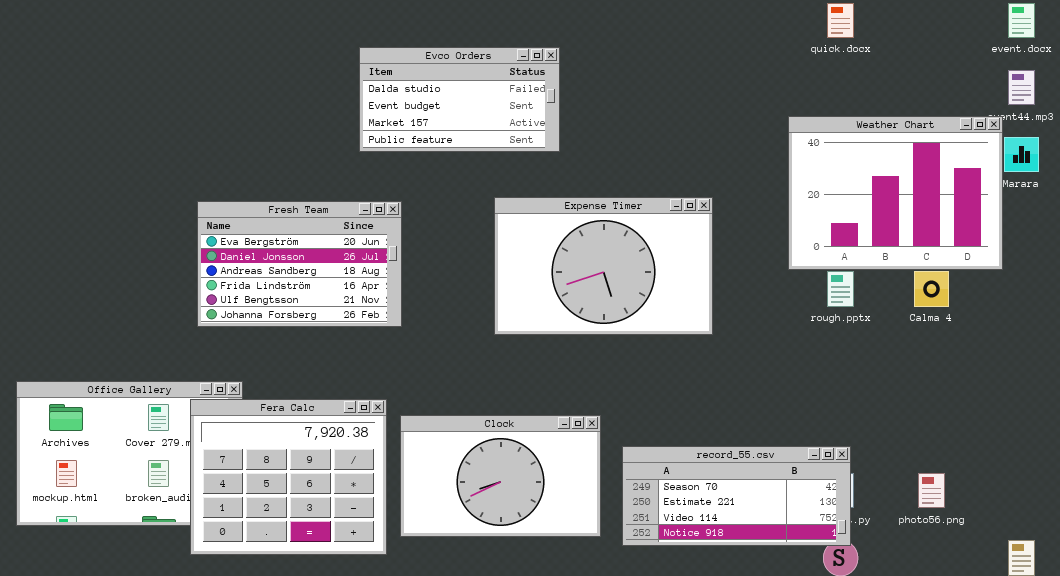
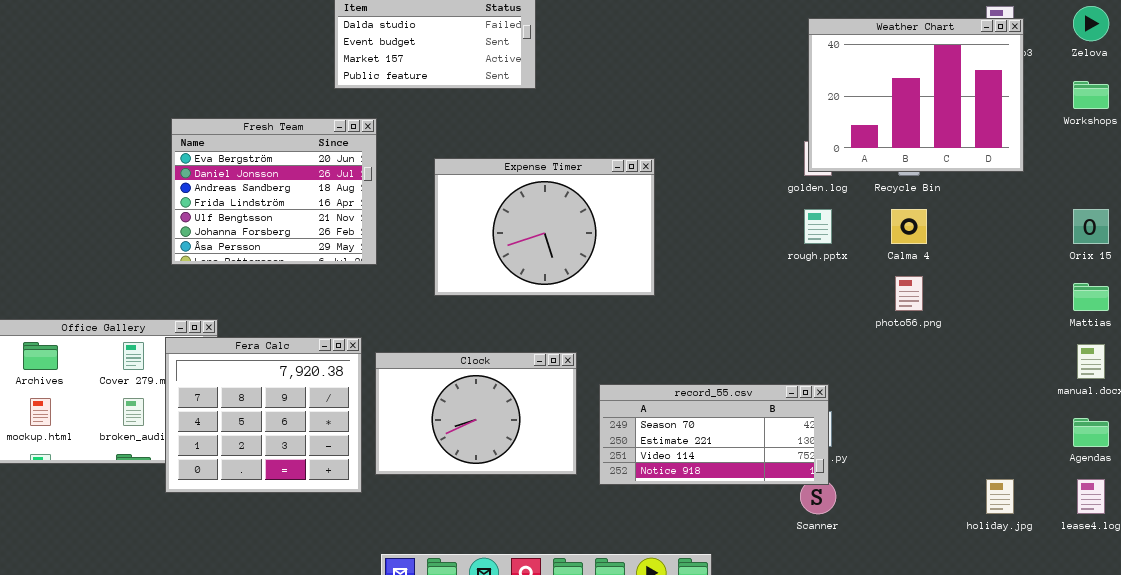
Weather Chart: [788,116,1003,270] -> [808,18,1024,172], moved
Expense Timer: [494,197,713,335] -> [434,158,655,296], moved
Fresh Team: [197,201,402,327] -> [171,118,377,265], resized
photo56.png: [918,473,945,508] -> [895,276,923,311], moved

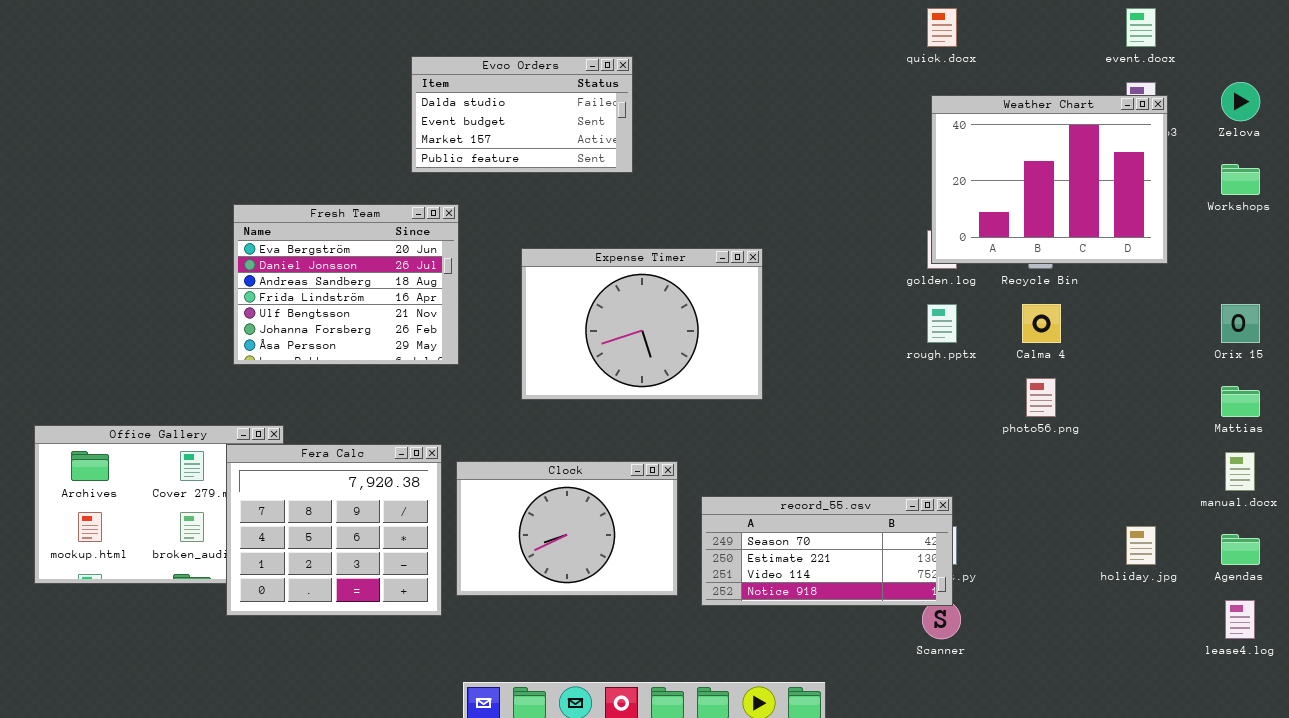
holiday.jpg: [986,479,1014,514] -> [1126,526,1156,565], moved

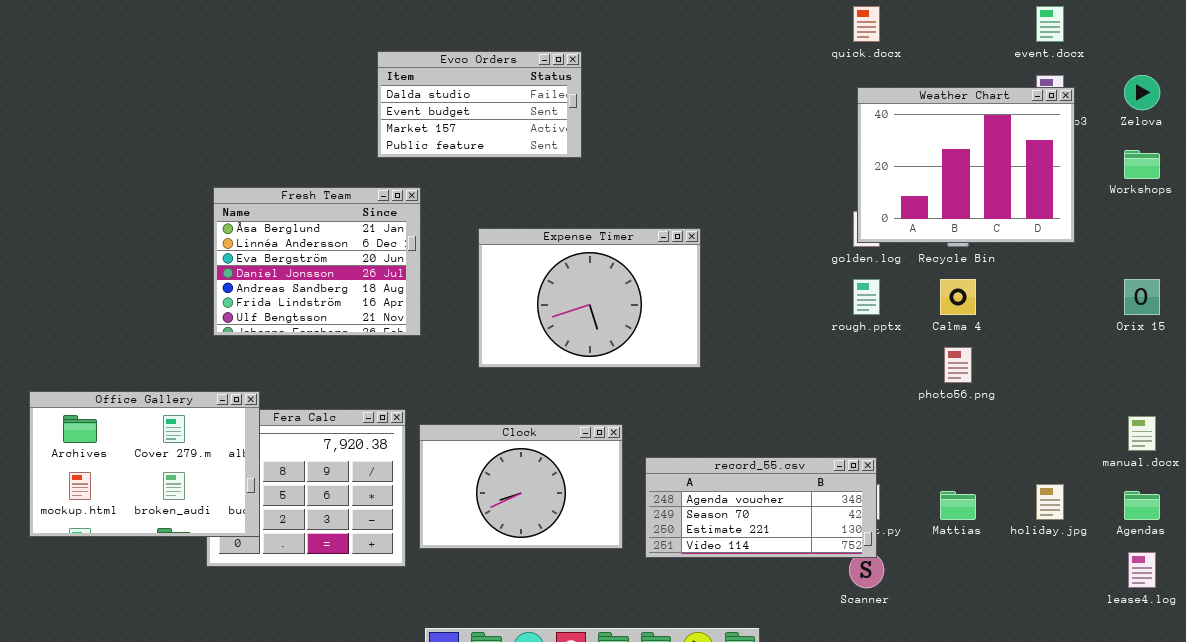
Fresh Team: [233,204,459,365] -> [213,187,421,336], scrolled up 2 rows
Mattias: [1221,386,1260,417] -> [940,491,976,520], moved
Office Gallery: [34,425,284,584] -> [29,391,260,537], raised
record_55.csv: [701,496,953,606] -> [645,457,877,558], scrolled up 1 row

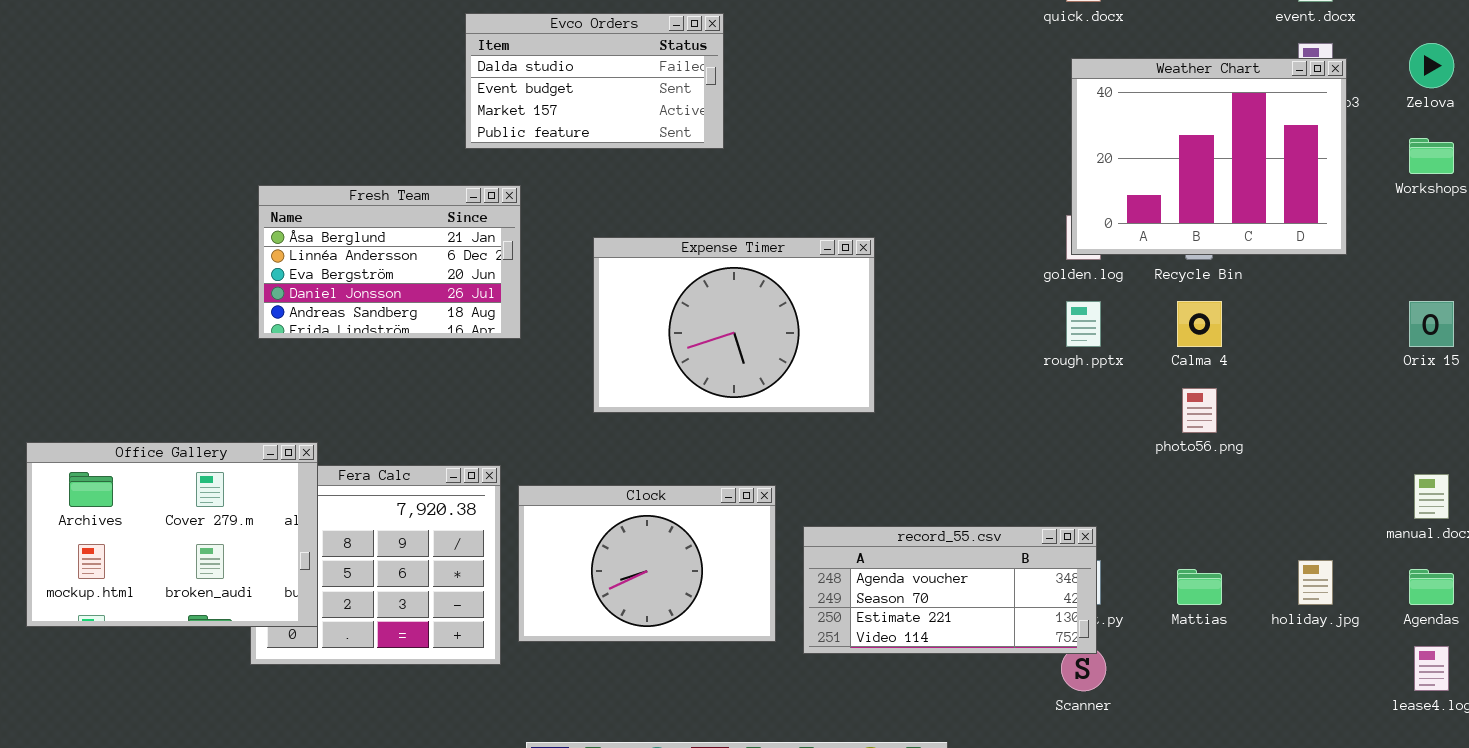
Fresh Team: [213,187,421,336] -> [258,185,521,339], resized

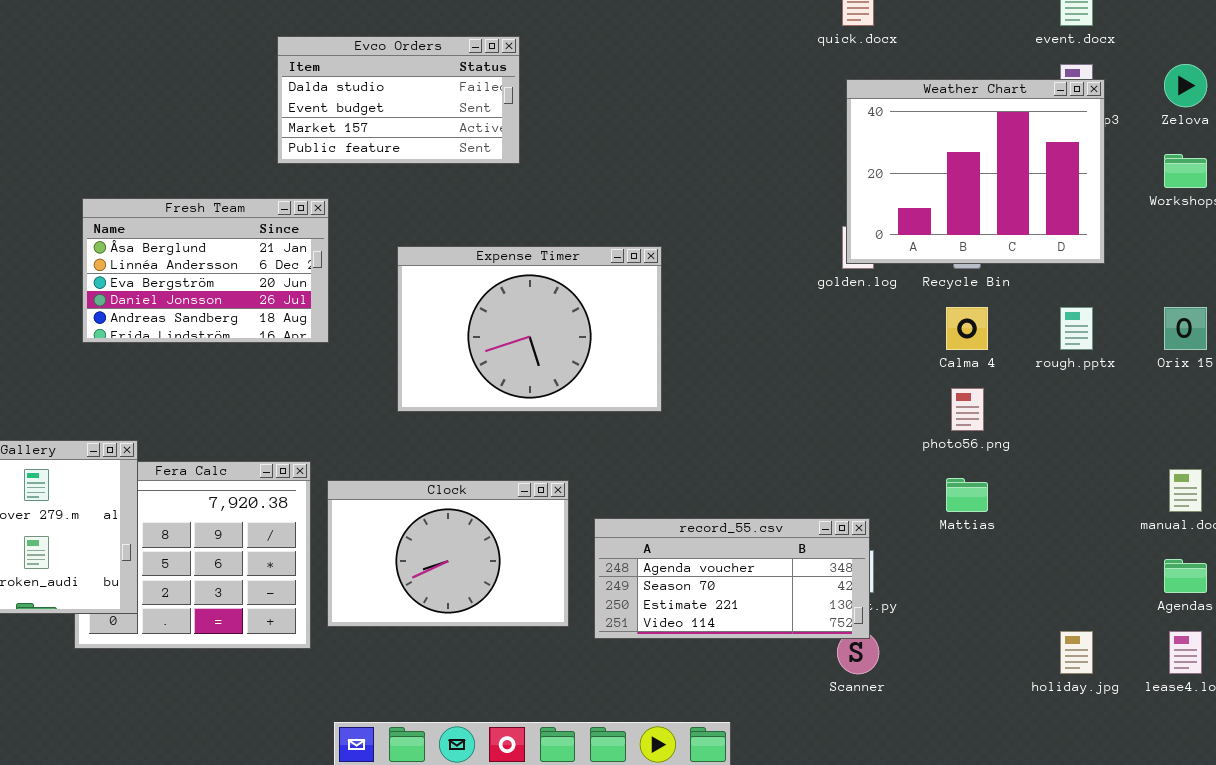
rough.pptx: [1066,301,1101,347] -> [1060,307,1093,350], moved
holiday.jpg: [1298,560,1333,605] -> [1060,631,1093,674], moved
Mattias: [1177,569,1222,605] -> [946,478,988,512], moved

